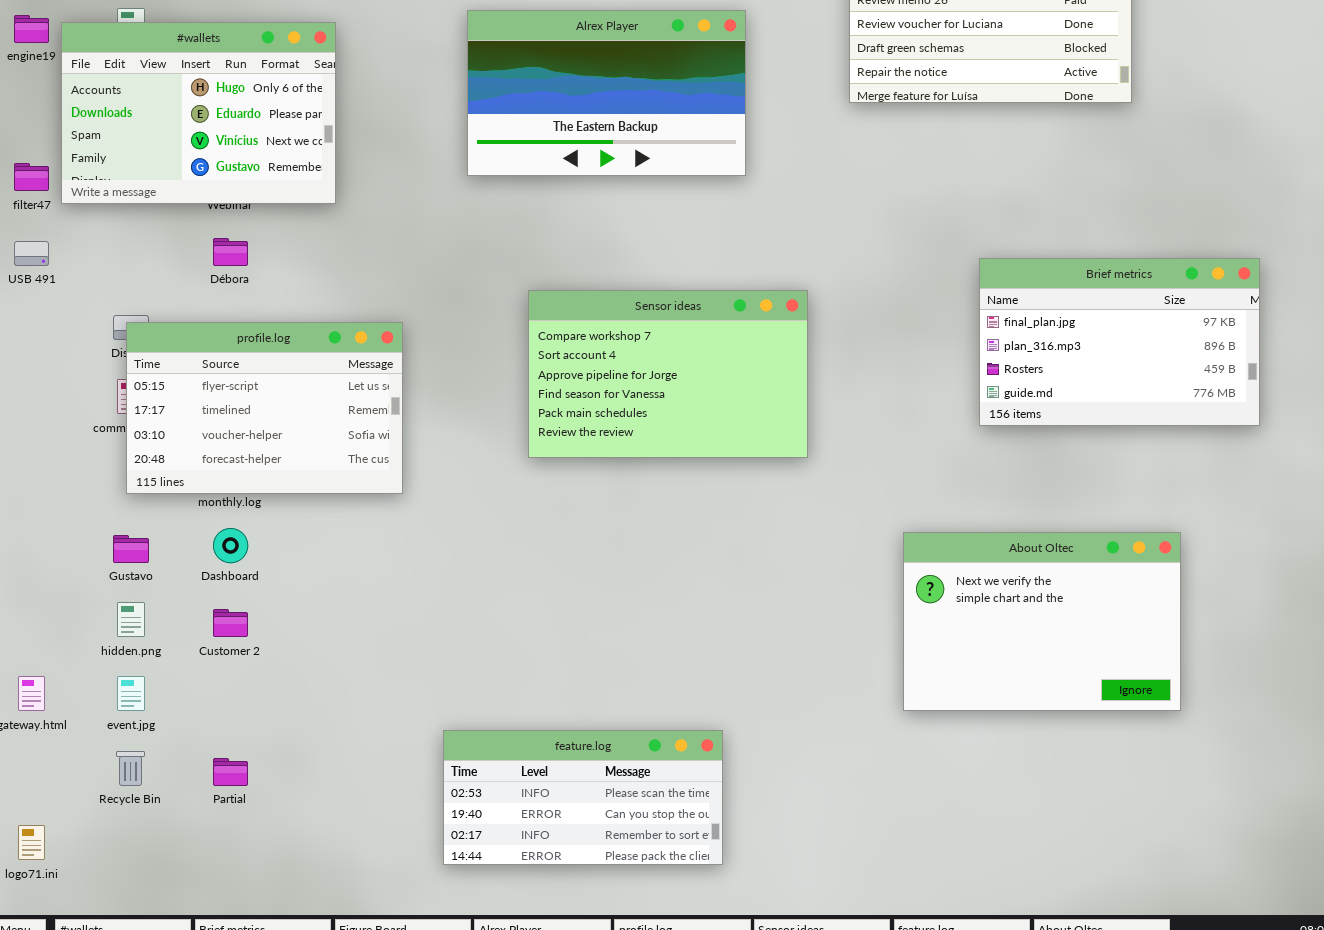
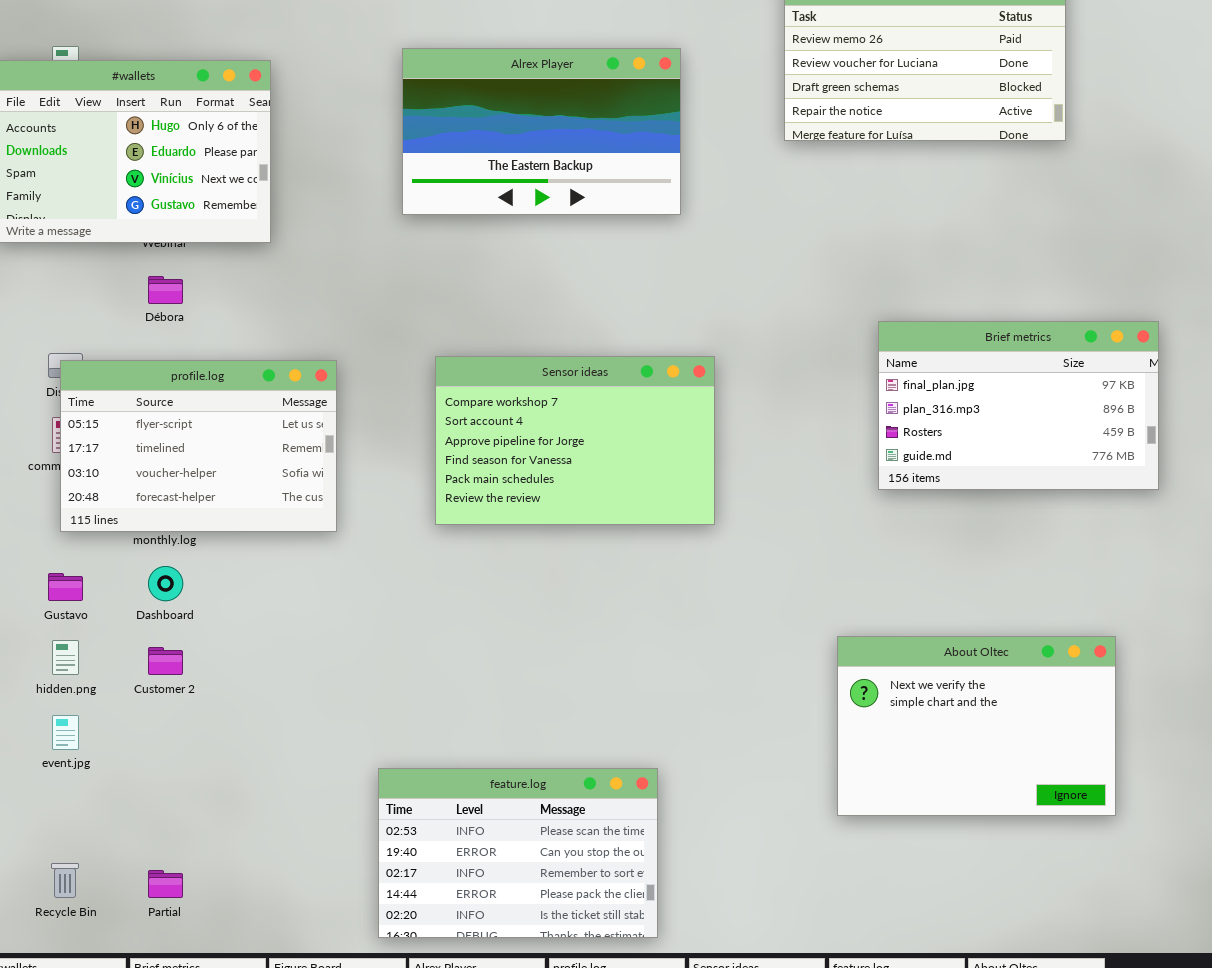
Brief metrics: [979,258,1260,426] -> [878,321,1159,490], moved
Sensor ideas: [528,290,808,458] -> [435,356,715,525], moved
About Oltec: [903,532,1181,711] -> [837,636,1116,816], moved
feature.log: [443,730,723,865] -> [378,768,658,938], resized
Recycle Bin: [116,751,145,786] -> [51,863,79,898], moved
Partial: [213,758,248,786] -> [148,870,183,898], moved

